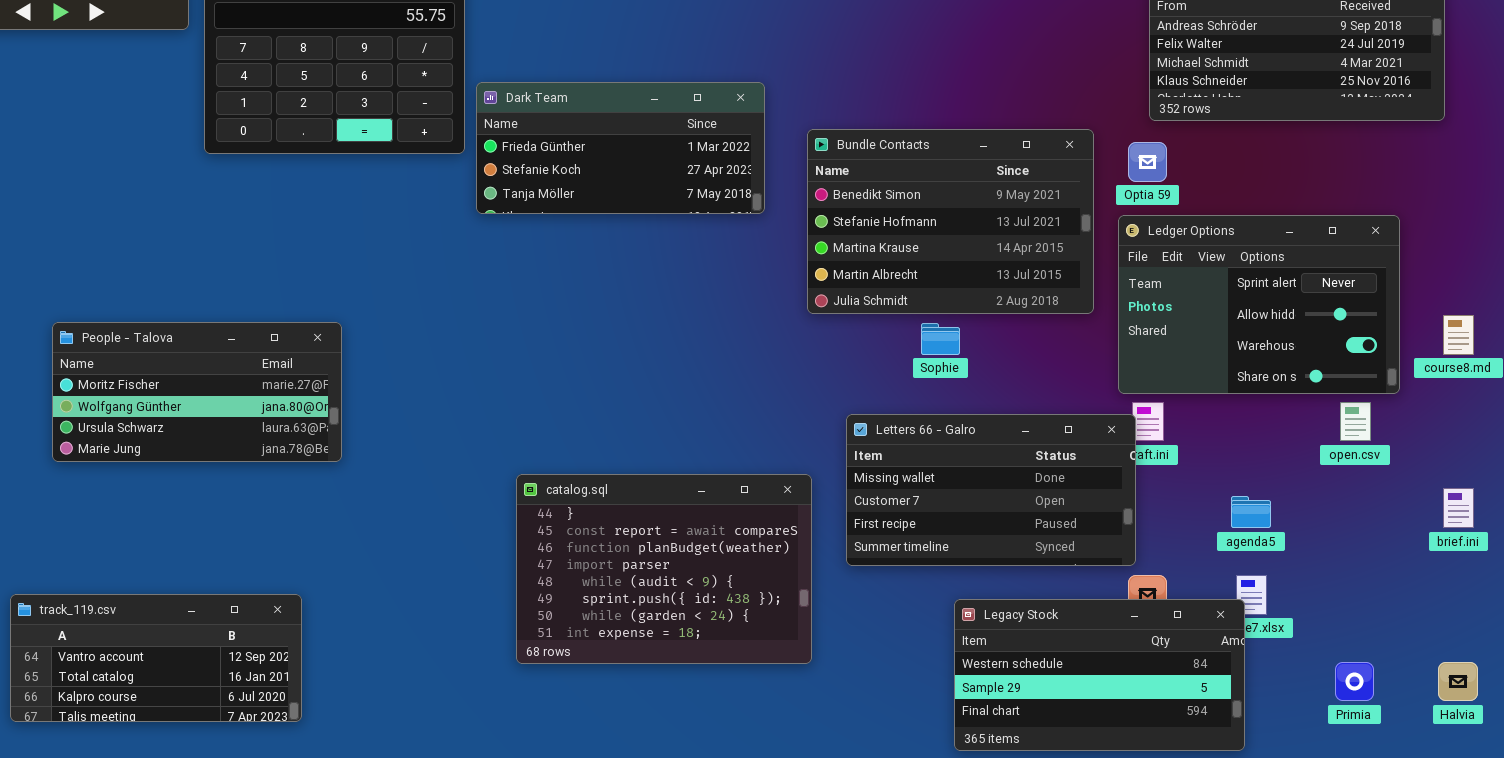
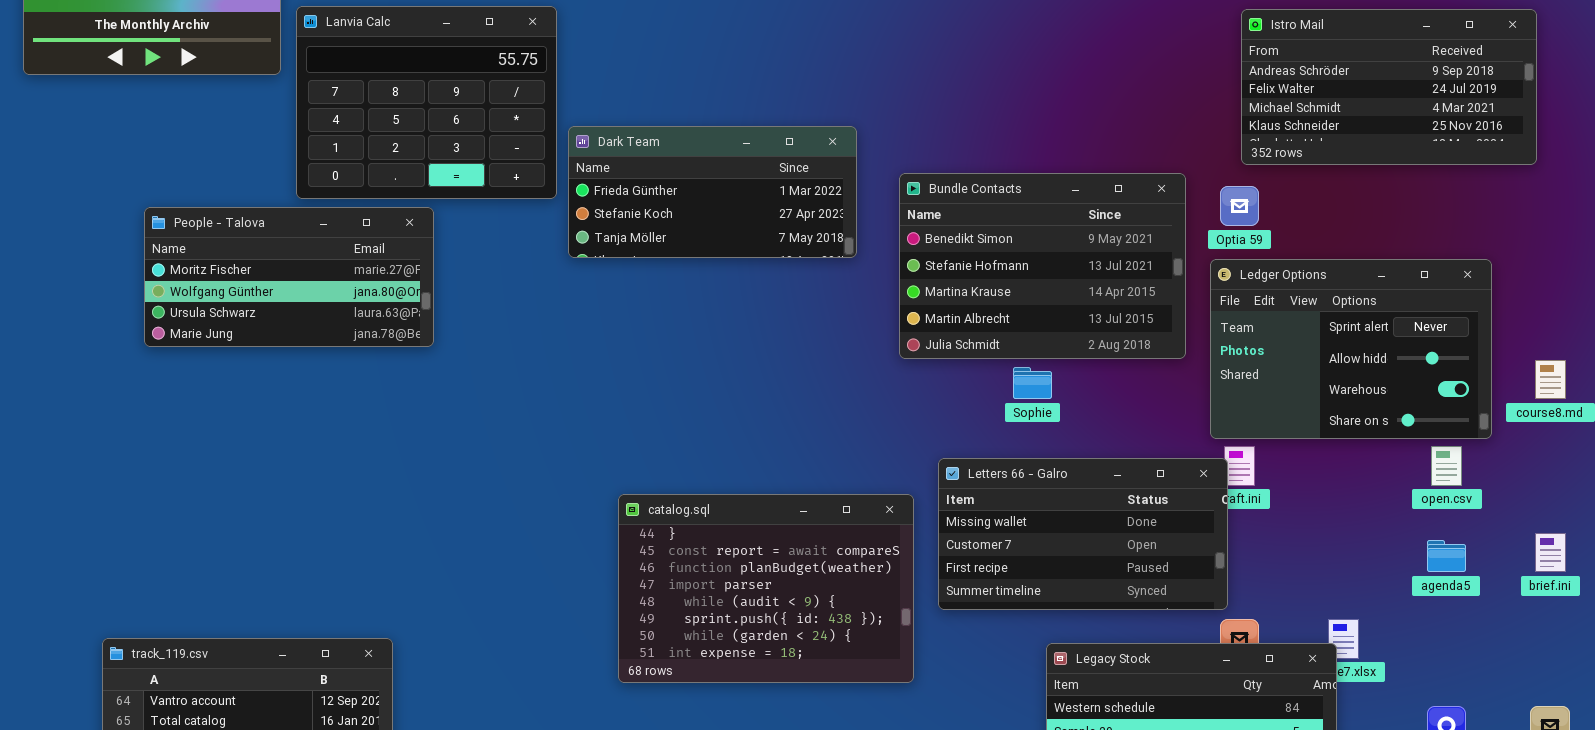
People - Talova: [52,322,342,462] -> [144,207,434,347], moved
catalog.sql: [516,474,812,664] -> [618,494,914,683], moved
agenda5: [1231,496,1271,528] -> [1427,540,1466,572], moved

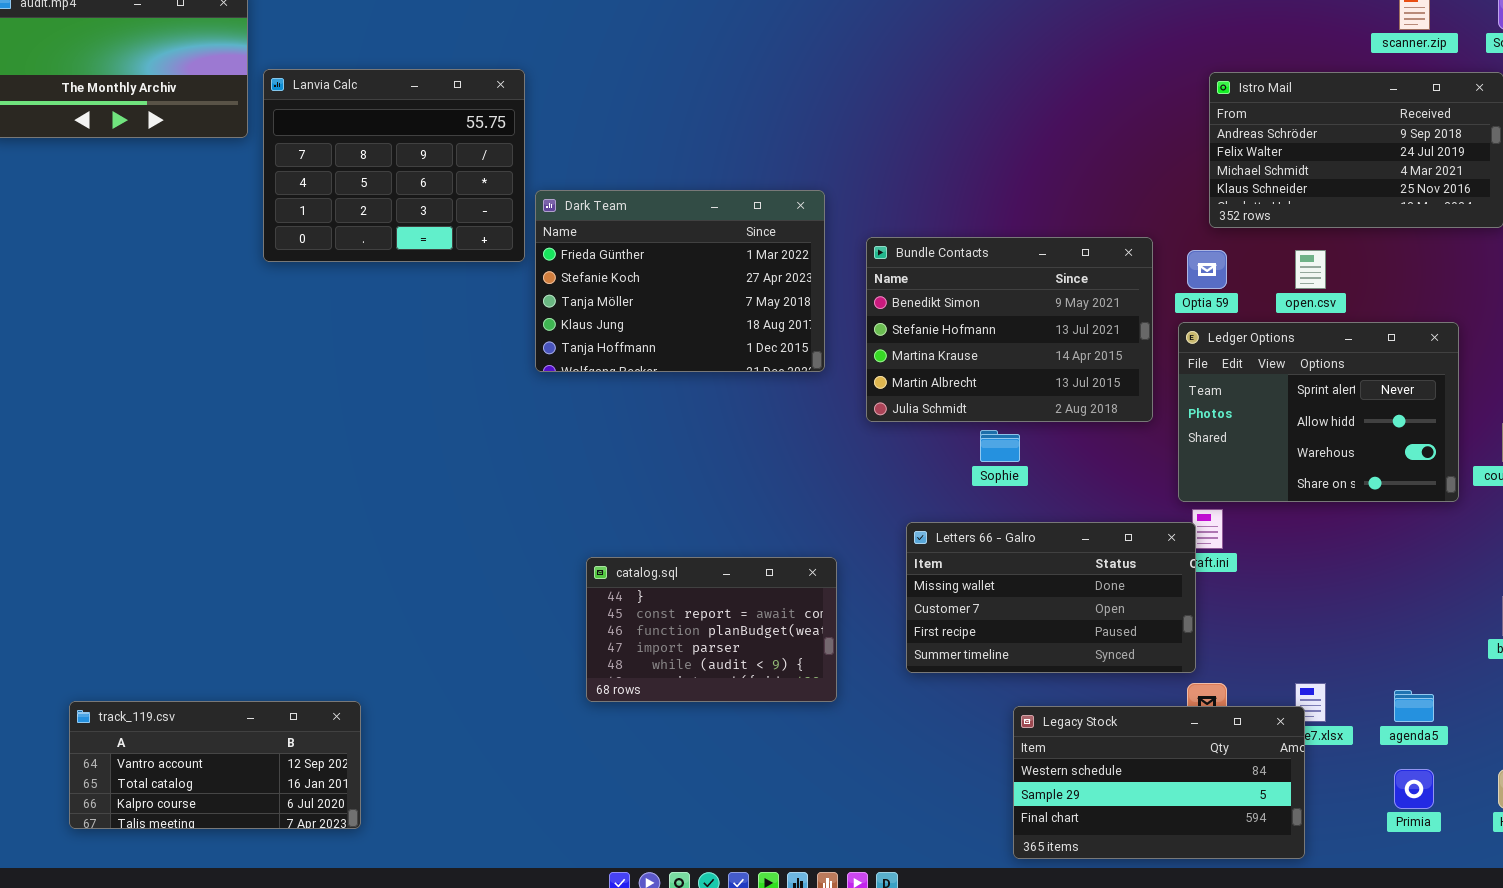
Dark Team: [568,126,857,258] -> [535,190,825,372], resized
People - Talova: [144,207,434,347] -> none, closed
open.csv: [1431,446,1462,486] -> [1295,250,1326,289], moved
catalog.sql: [618,494,914,683] -> [586,557,837,702], resized
agenda5: [1427,540,1466,572] -> [1394,690,1434,722], moved

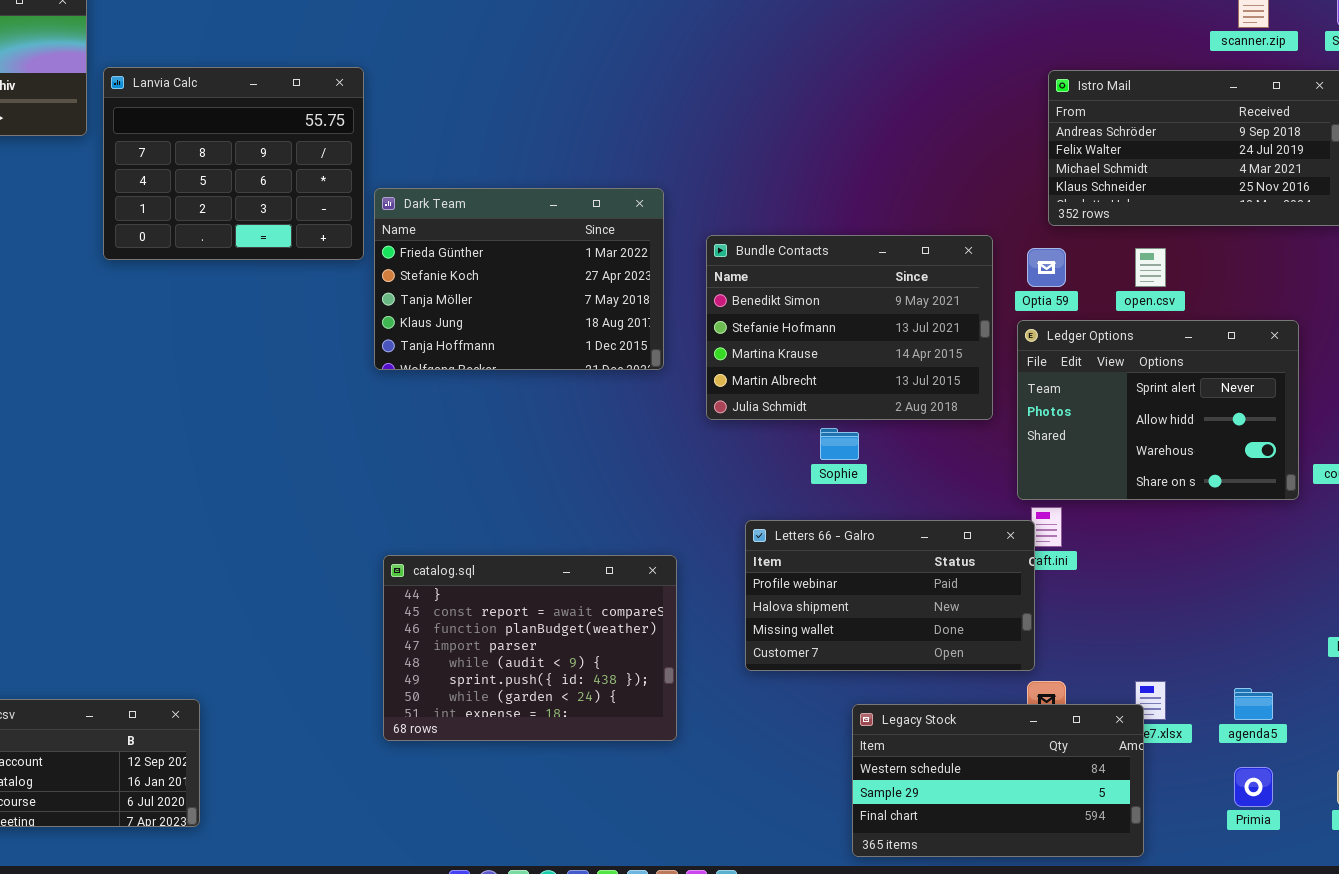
Letters 66 - Galro: [906,522,1196,673] -> [745,520,1035,671], scrolled up 2 rows
catalog.sql: [586,557,837,702] -> [383,555,677,741], resized

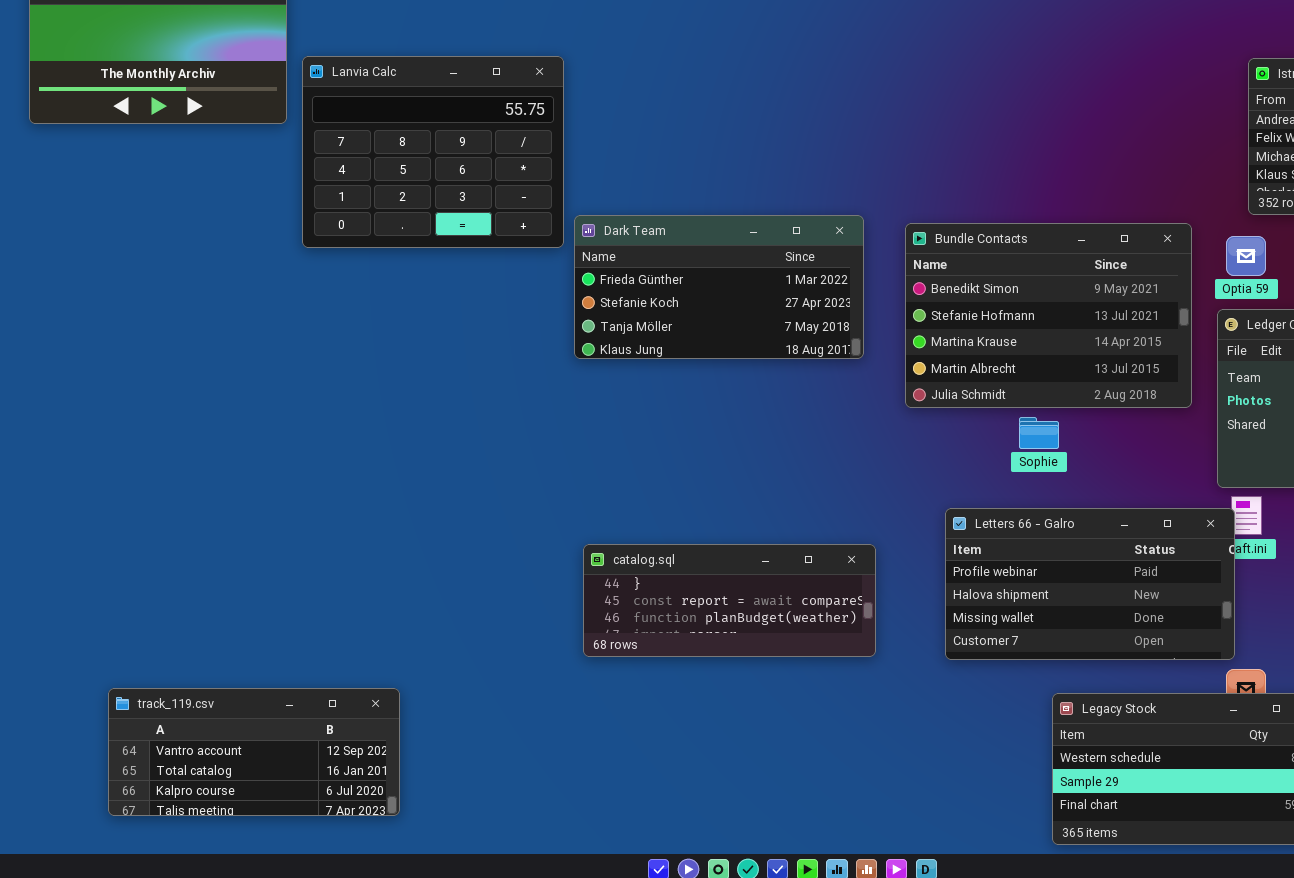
Dark Team: [374,188,664,370] -> [574,215,864,359], resized
catalog.sql: [383,555,677,741] -> [583,544,876,657], resized

